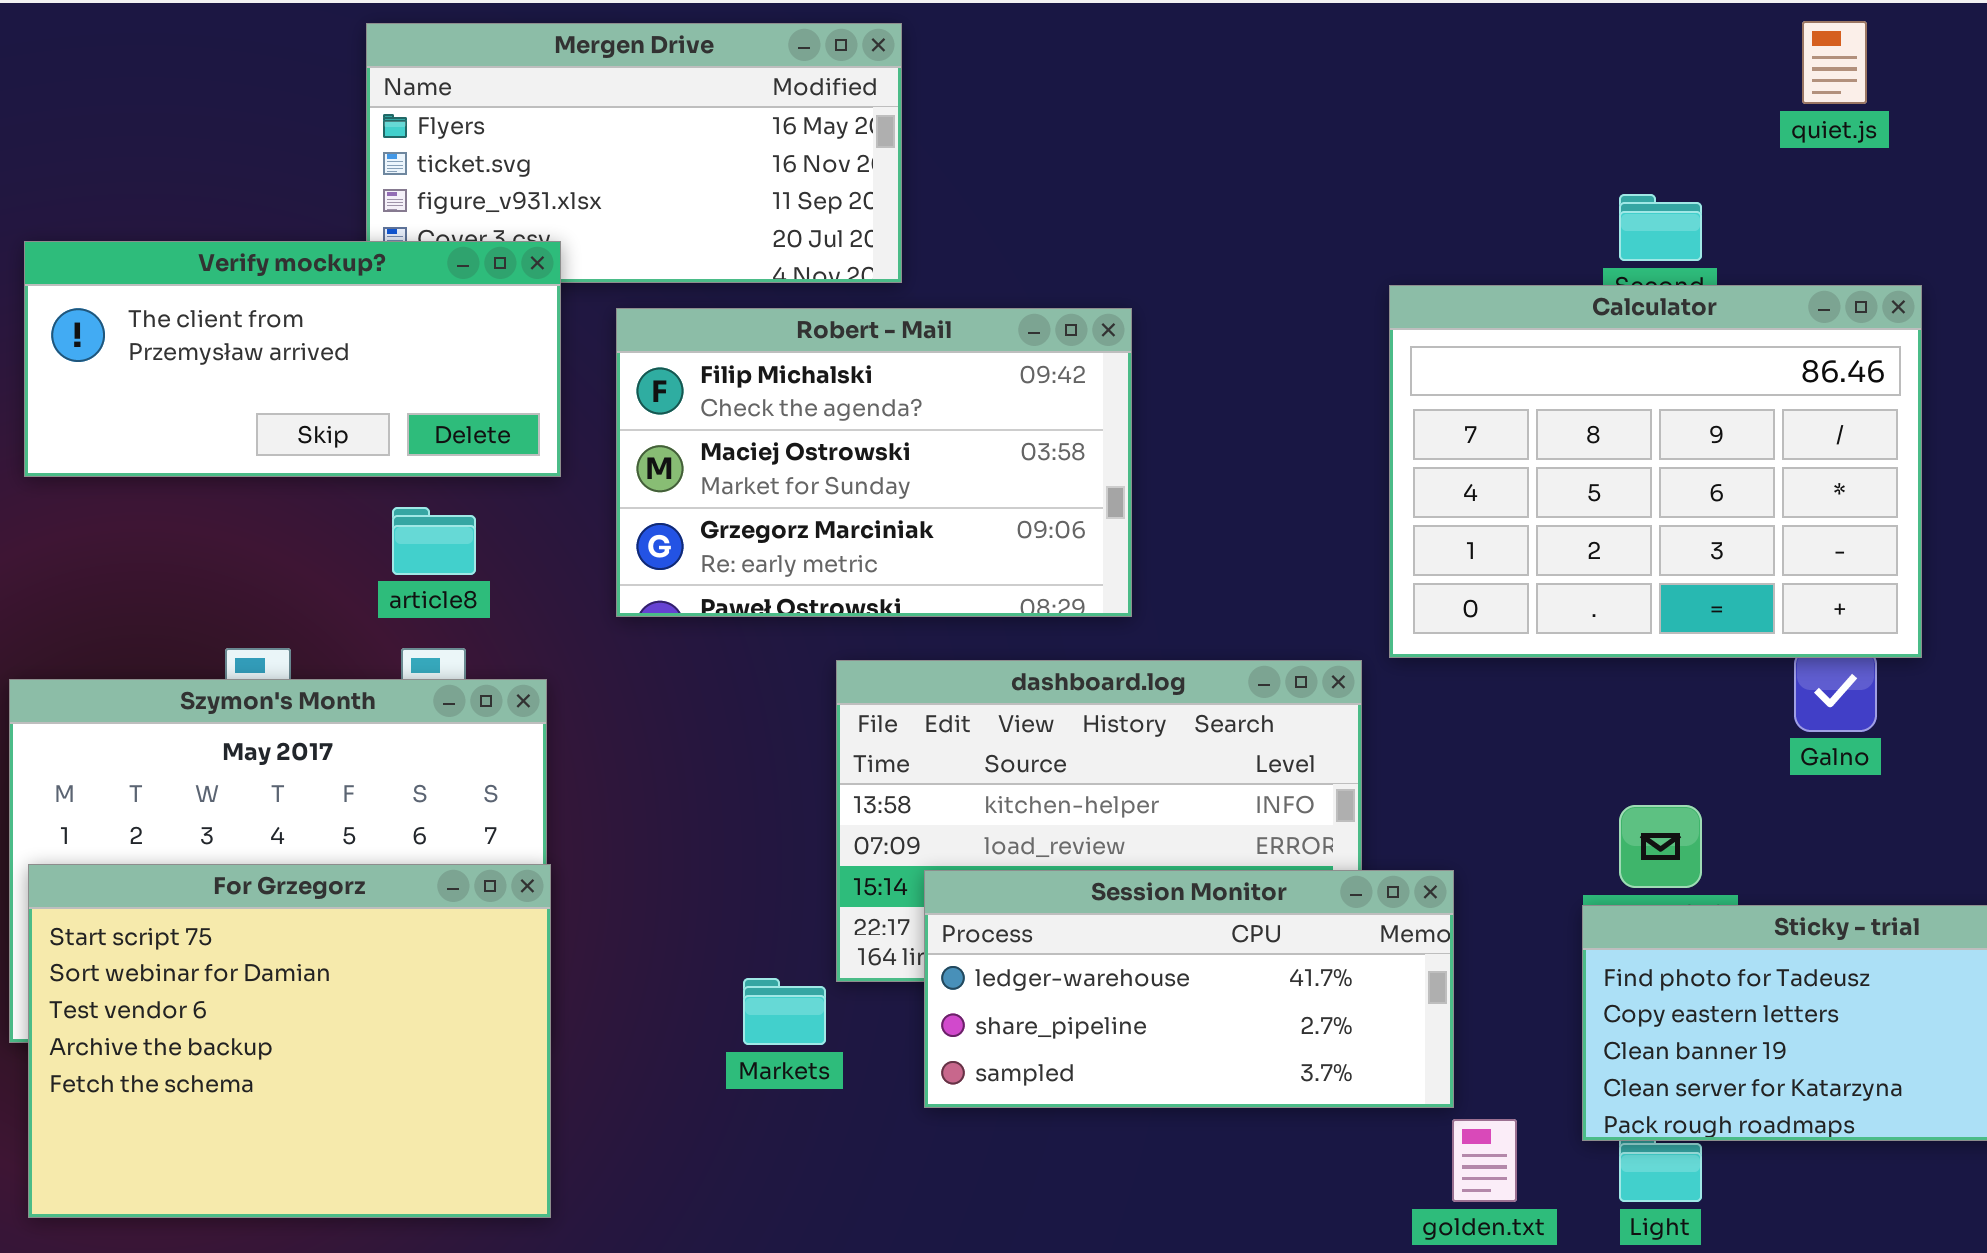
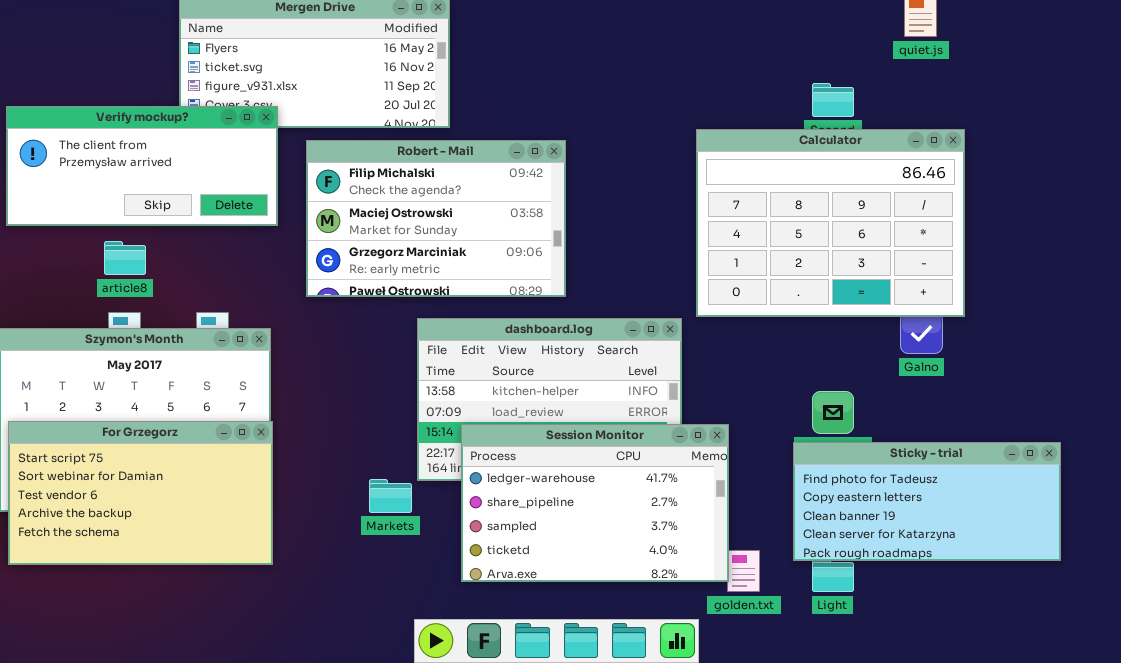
article8: [392,507,476,575] -> [104,241,146,275], moved
For Grzegorz: [28,864,551,1218] -> [8,421,273,565], resized
Session Monitor: [924,870,1454,1108] -> [461,424,729,582], resized

